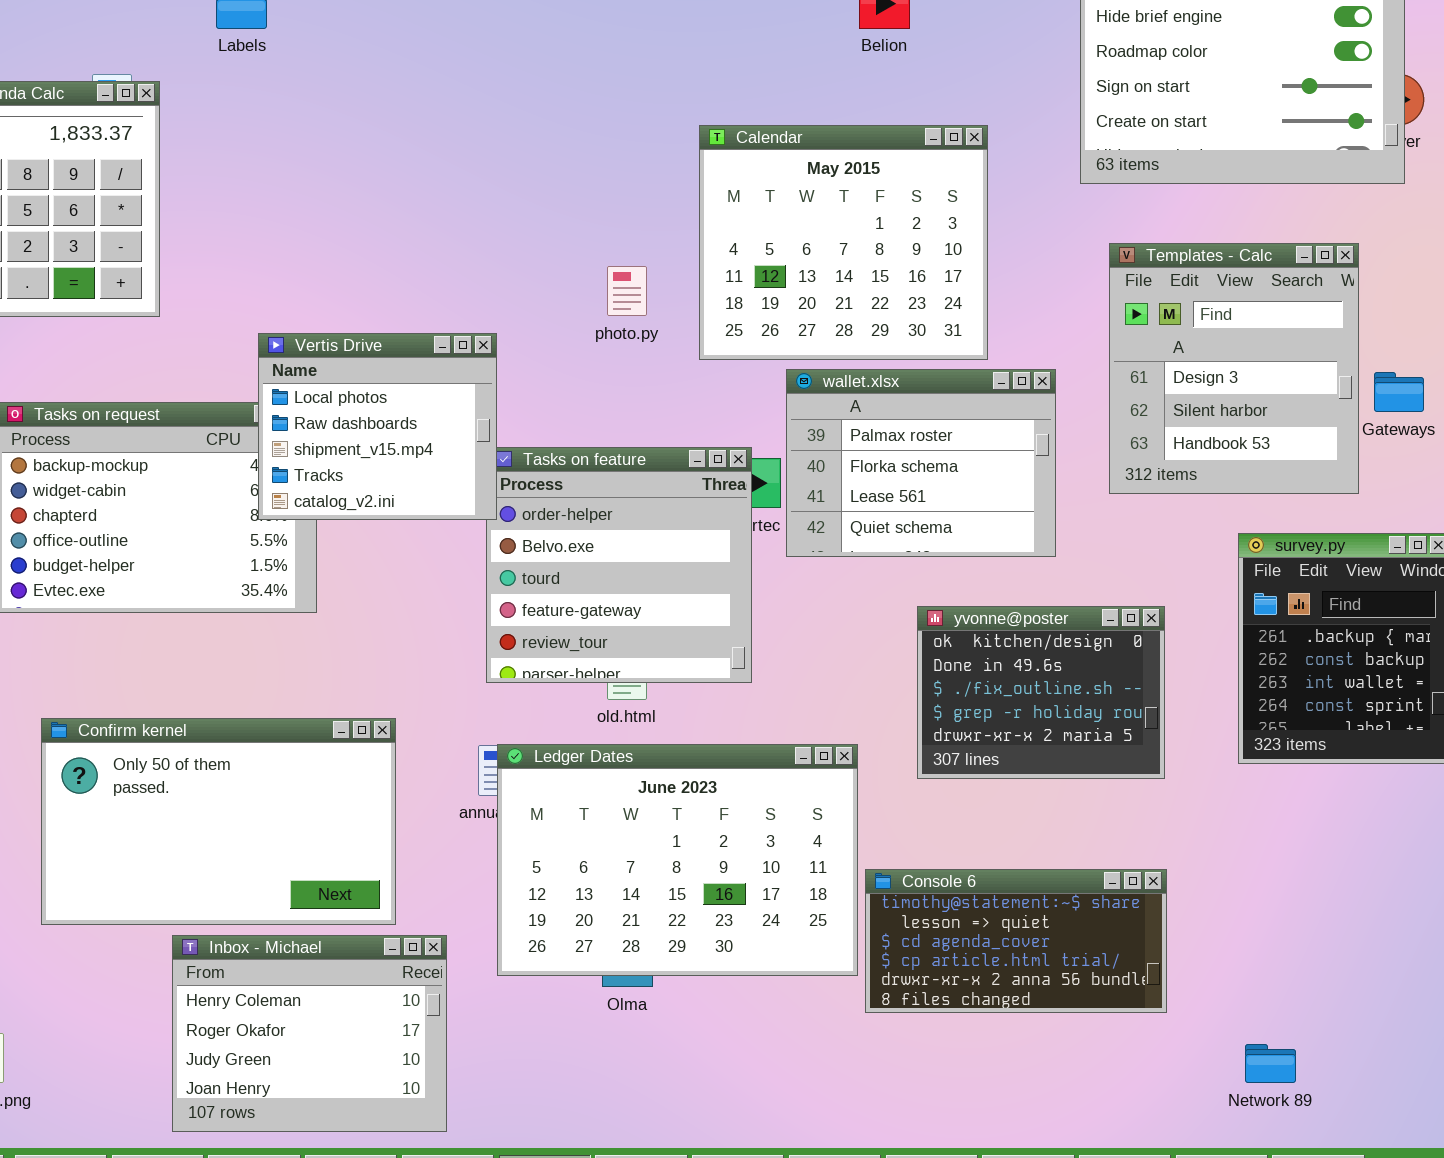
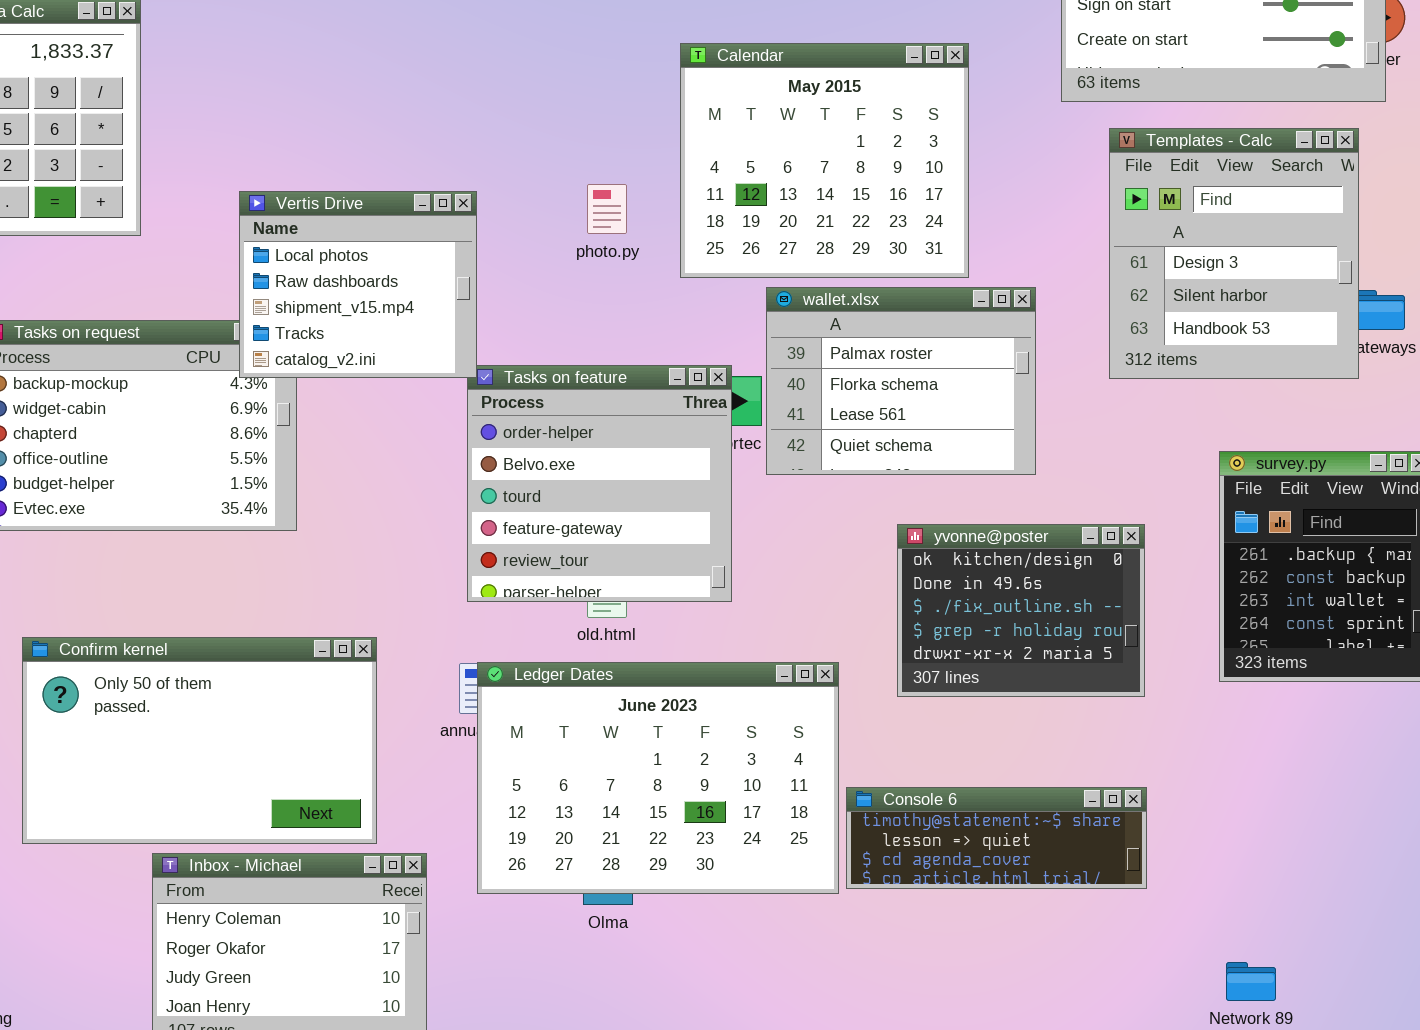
Templates - Calc: [1109,243,1359,494] -> [1109,128,1359,379], moved
Vertis Drive: [258,333,497,520] -> [239,191,477,378], moved
Console 6: [865,869,1167,1013] -> [846,787,1147,889], resized

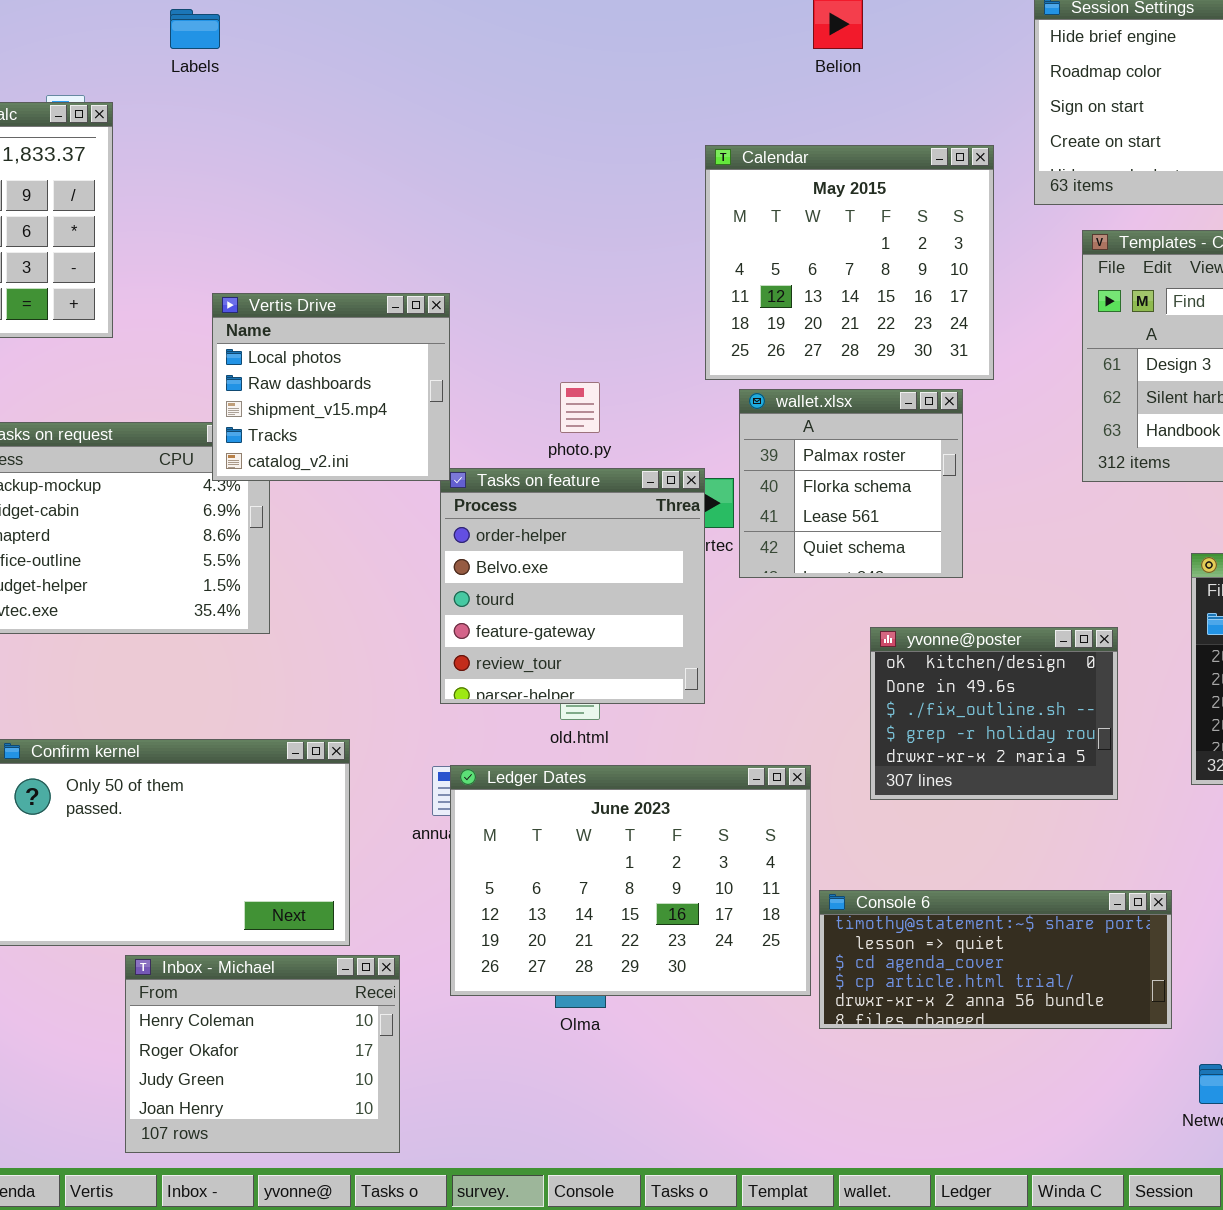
Calendar: [680,43,969,278] -> [705,145,994,380], moved
photo.py: [587,184,627,234] -> [560,382,600,433], moved
wallet.xlsx: [766,287,1036,475] -> [739,389,963,578], resized
Console 6: [846,787,1147,889] -> [819,890,1172,1029], resized

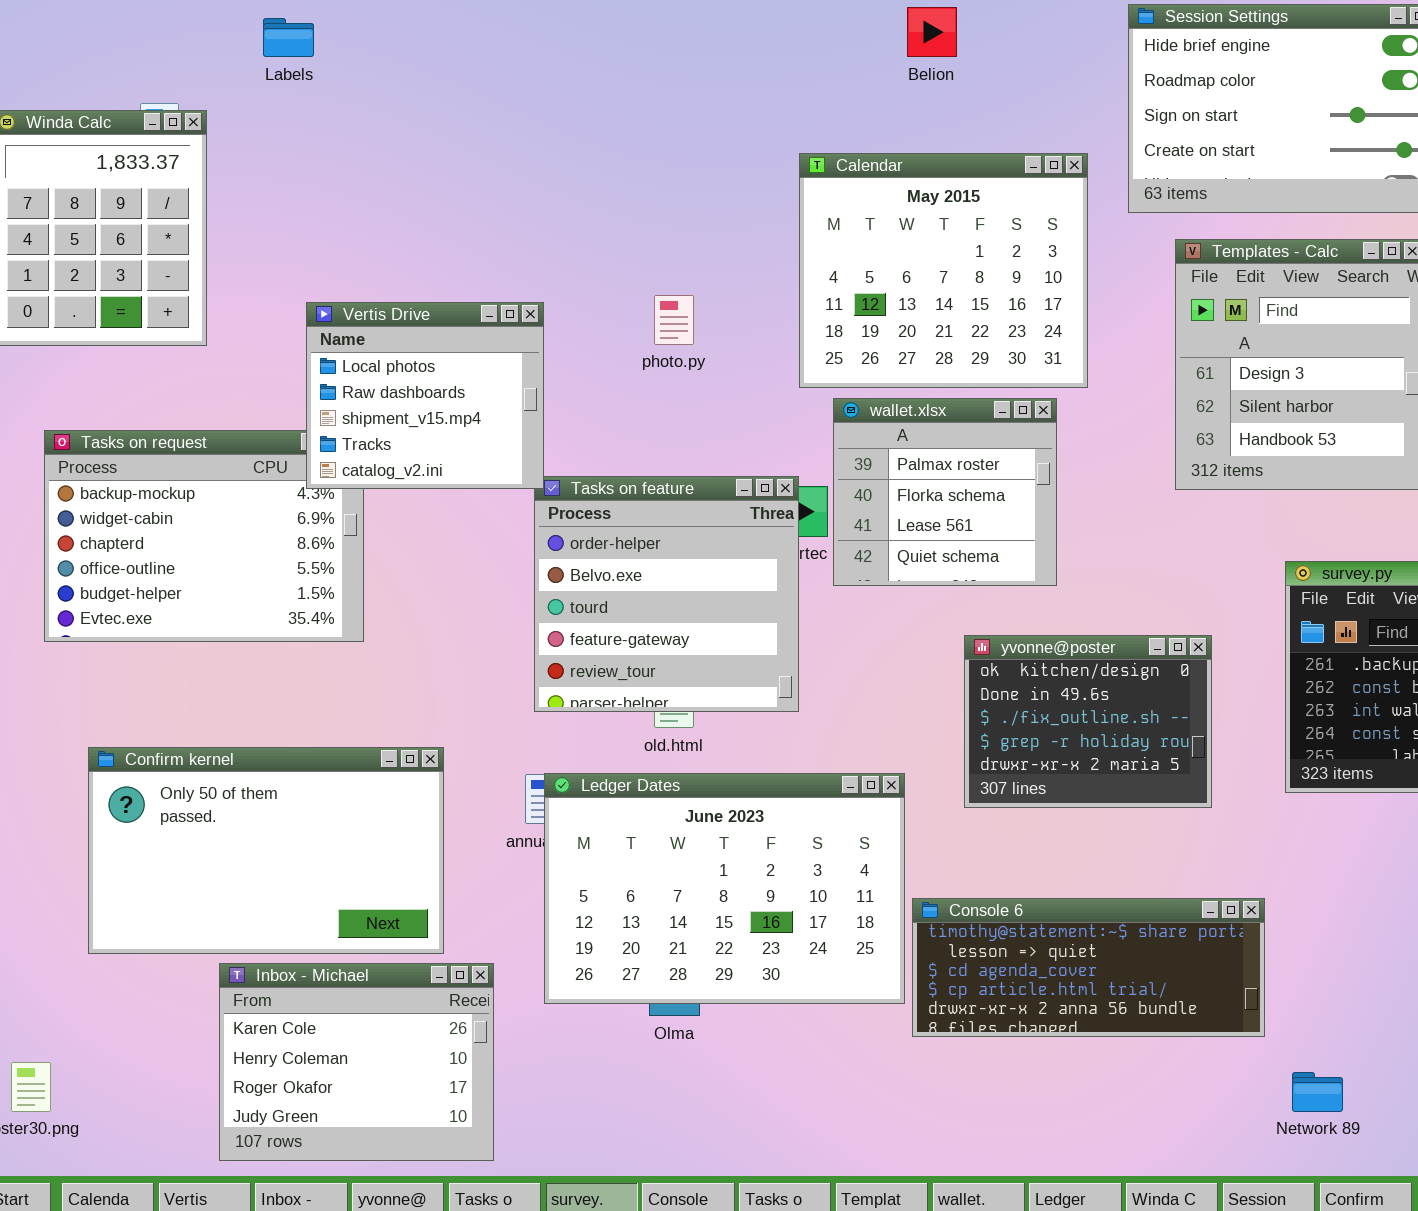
photo.py: [560,382,600,433] -> [654,295,694,345], moved
Inbox - Michael: [125,955,400,1153] -> [219,963,494,1161], scrolled up 1 row

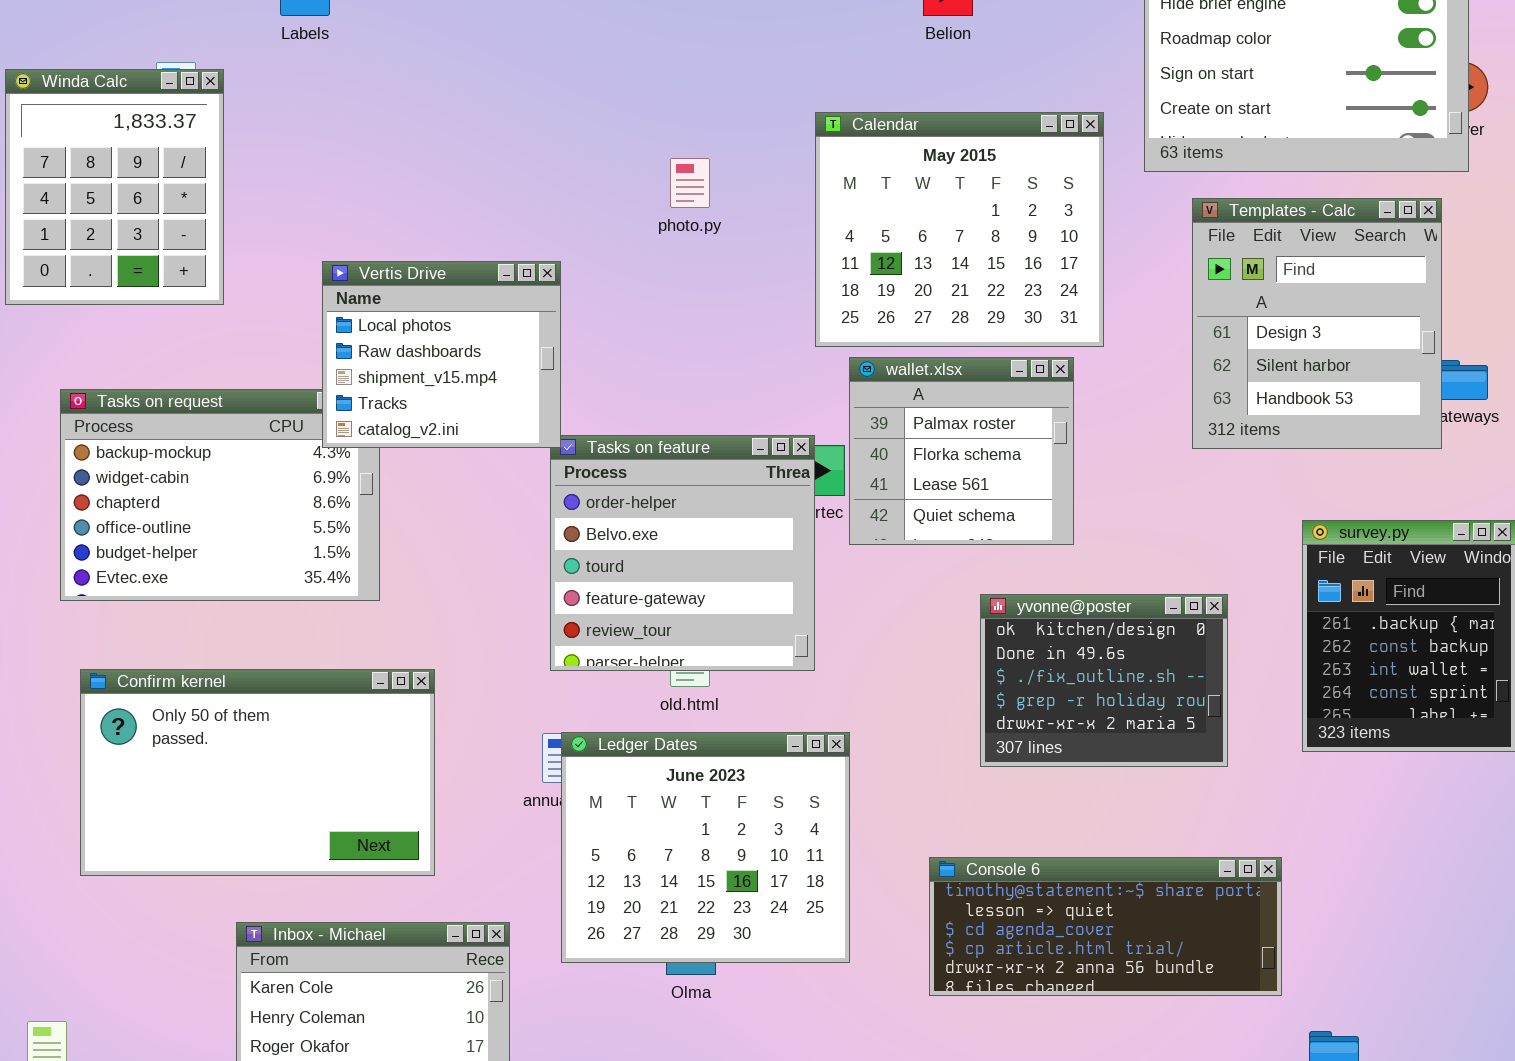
photo.py: [654,295,694,345] -> [670,158,710,208], moved
Confirm kernel: [88,747,444,954] -> [80,669,435,876], moved
Ledger Dates: [544,773,905,1004] -> [561,732,850,963], resized

